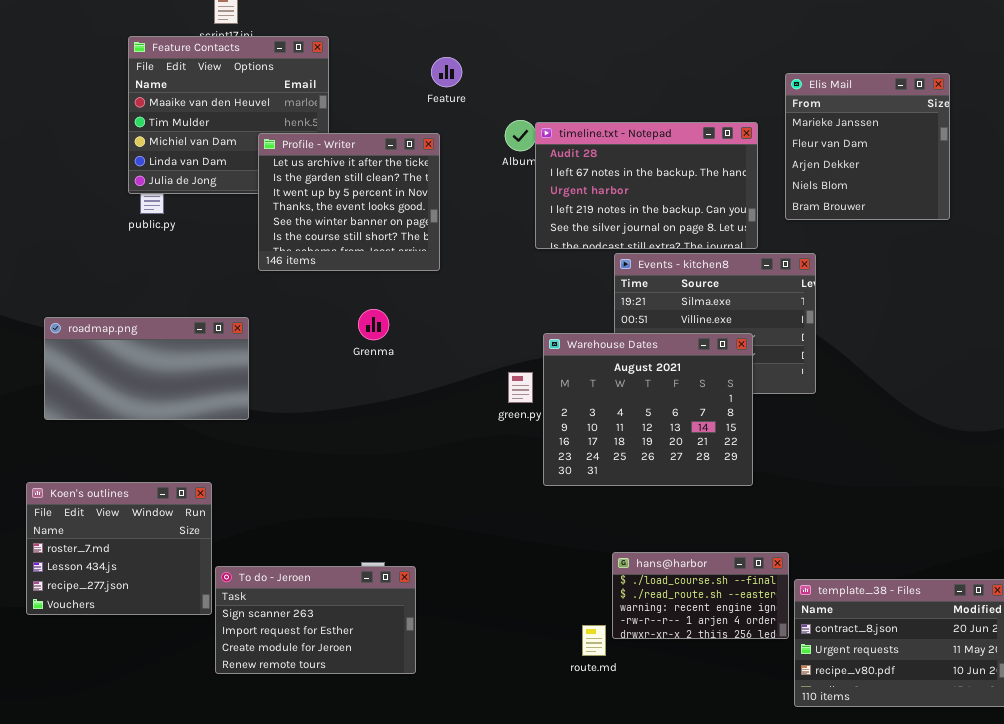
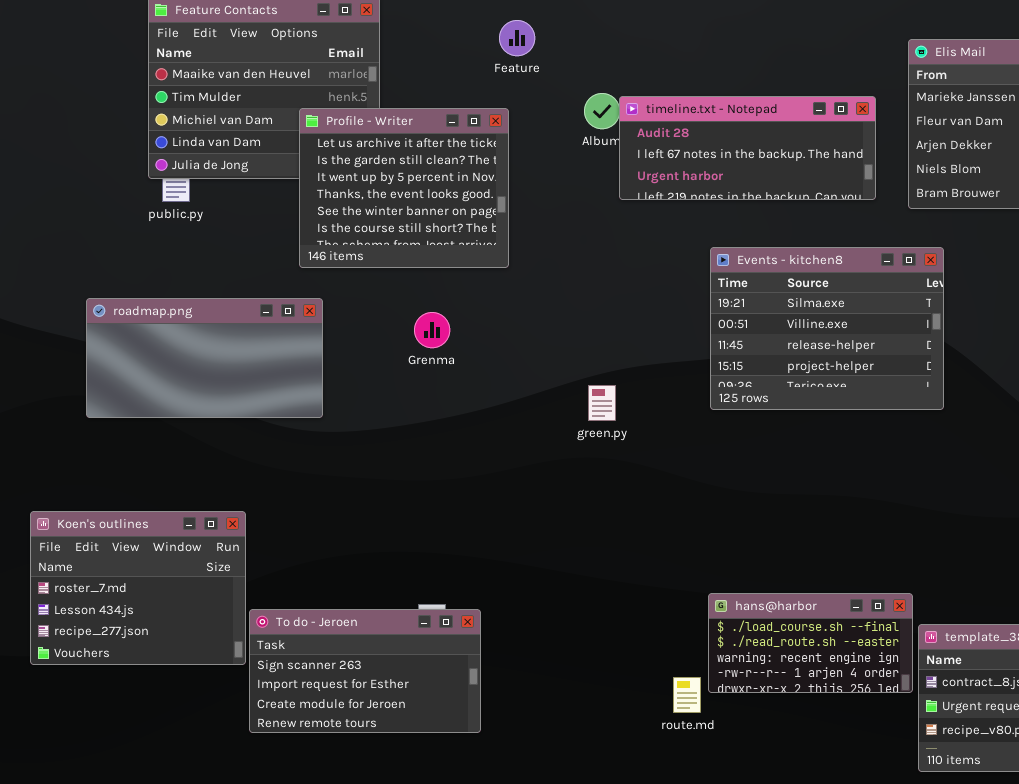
timeline.txt - Notepad: [535,122,758,249] -> [619,96,876,200], resized
roadmap.png: [44,317,249,420] -> [86,298,323,418], moved
Warehouse Dates: [543,333,753,486] -> none, closed

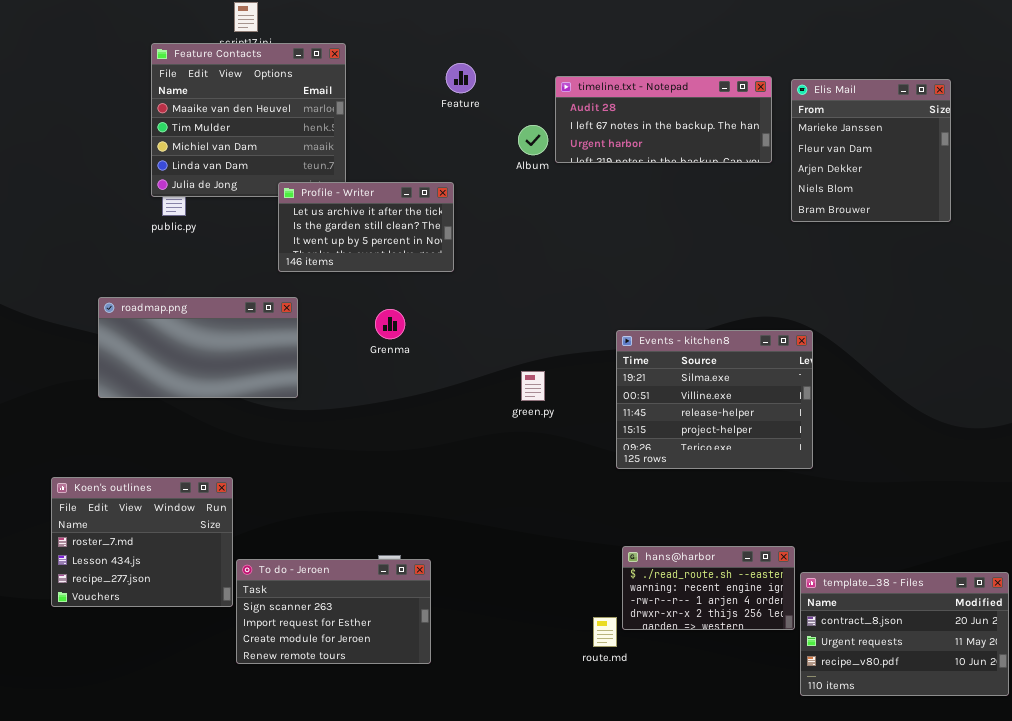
timeline.txt - Notepad: [619,96,876,200] -> [555,76,772,163], moved
Profile - Writer: [299,108,509,268] -> [278,182,454,272], resized
Events - kitchen8: [710,247,944,410] -> [616,330,813,469], moved
hans@harbor: [708,593,913,693] -> [622,546,795,630], scrolled down 1 row

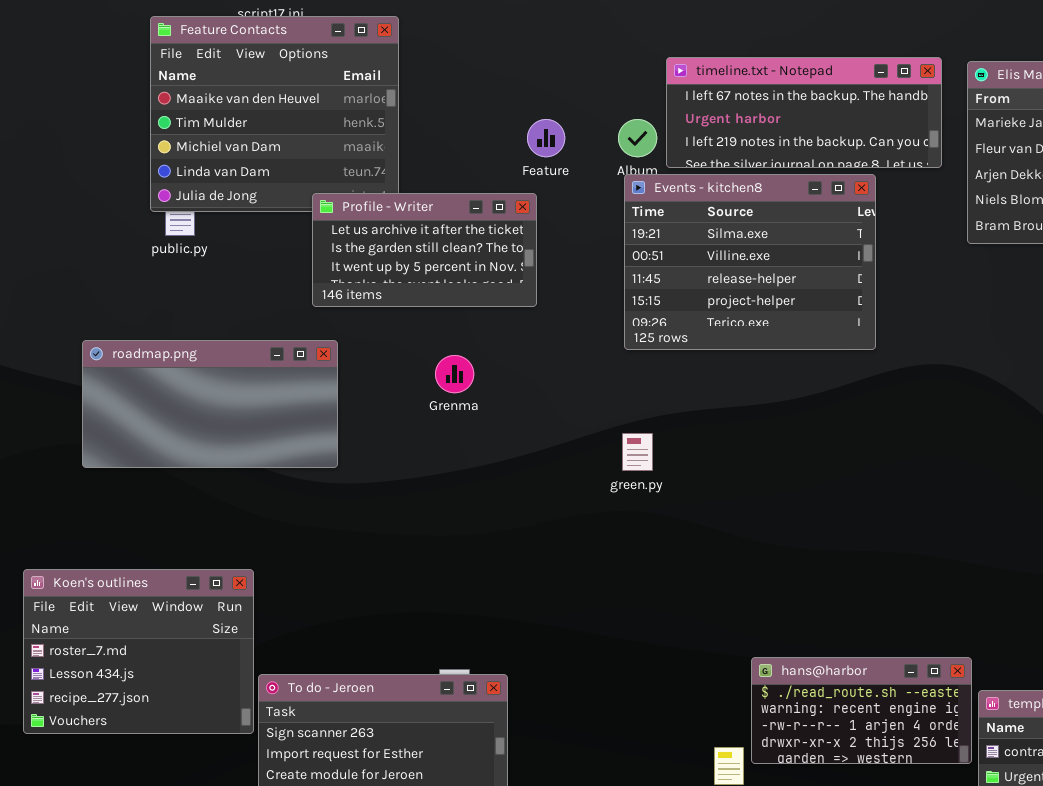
Feature: [446,63,476,93] -> [527,119,565,157], moved
timeline.txt - Notepad: [555,76,772,163] -> [666,57,942,168], scrolled down 1 row
Events - kitchen8: [616,330,813,469] -> [624,174,876,350], moved

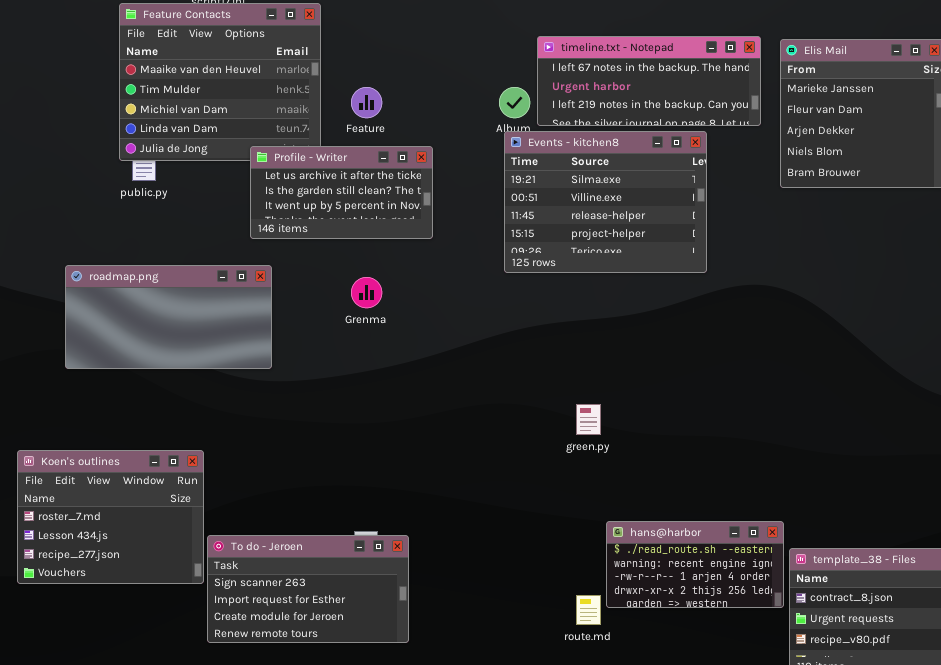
Feature: [527,119,565,157] -> [351,87,382,118], moved
green.py: [622,433,653,471] -> [576,404,601,435], moved

